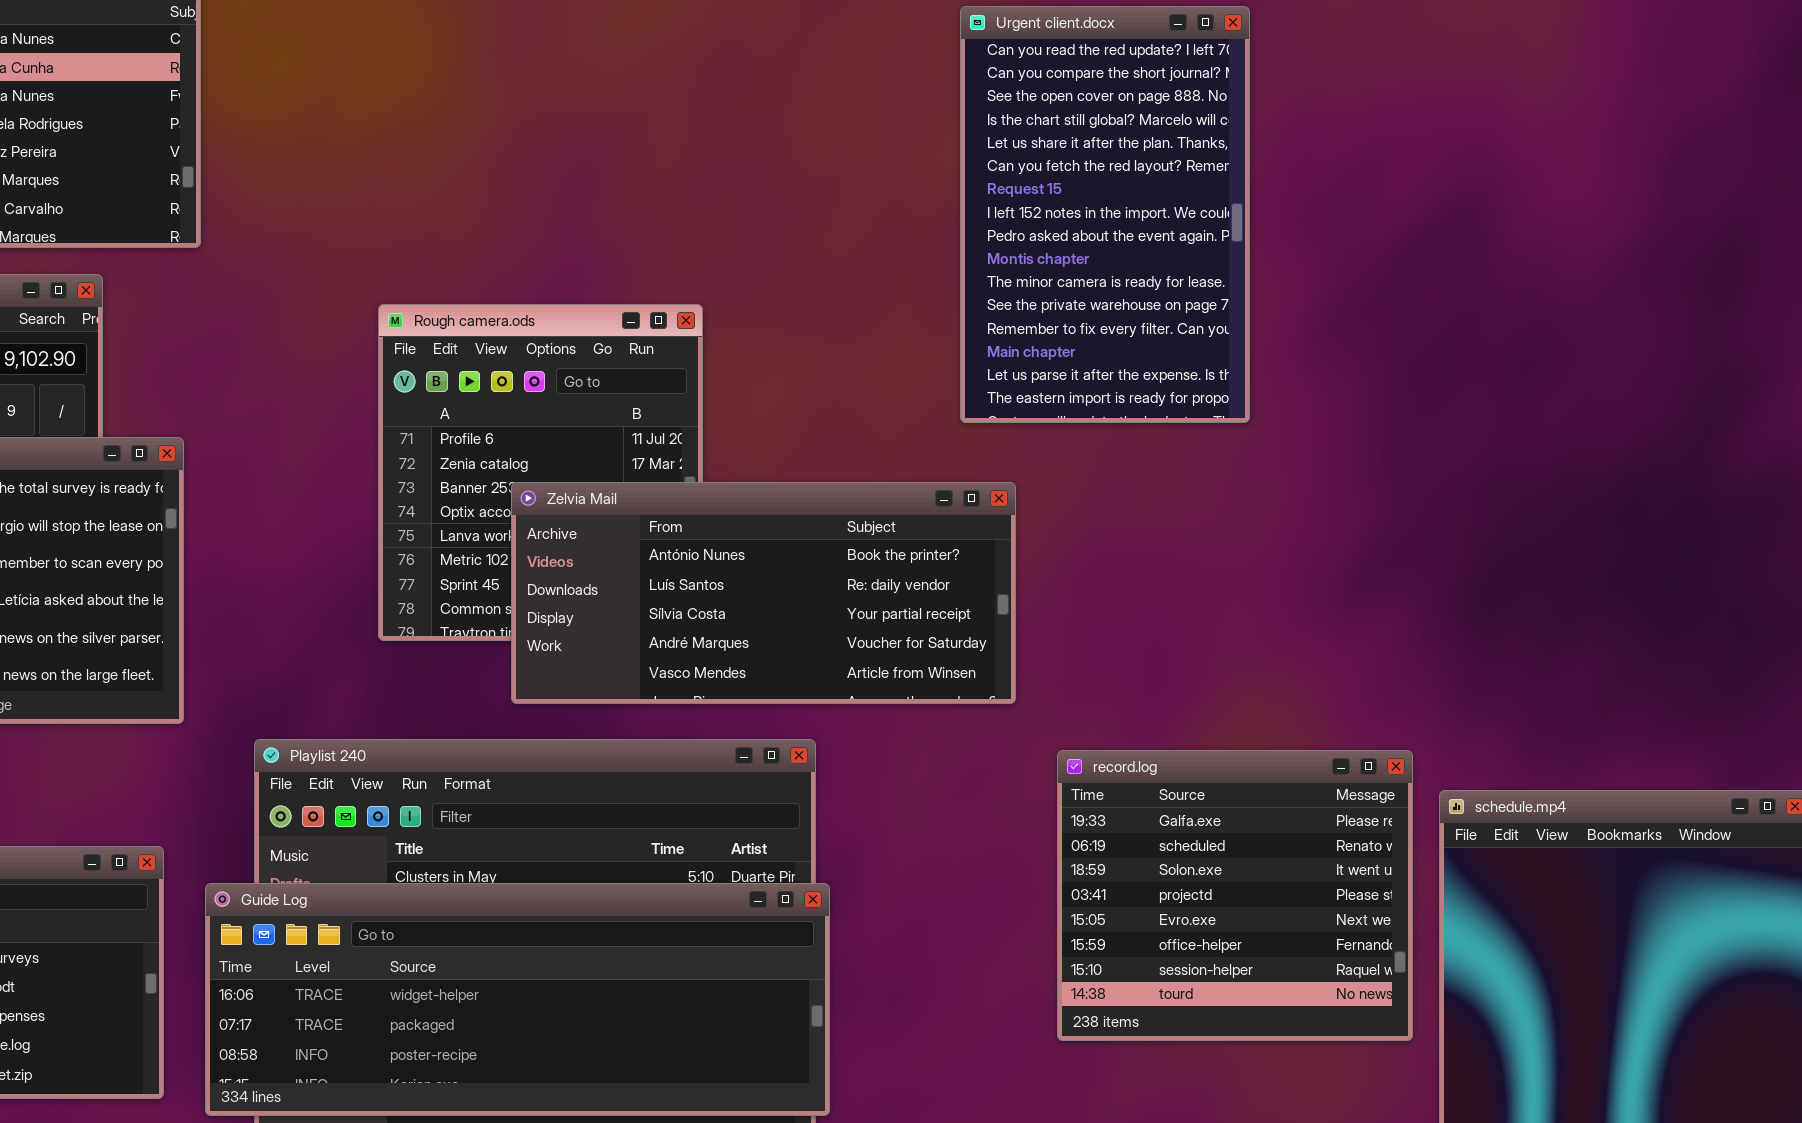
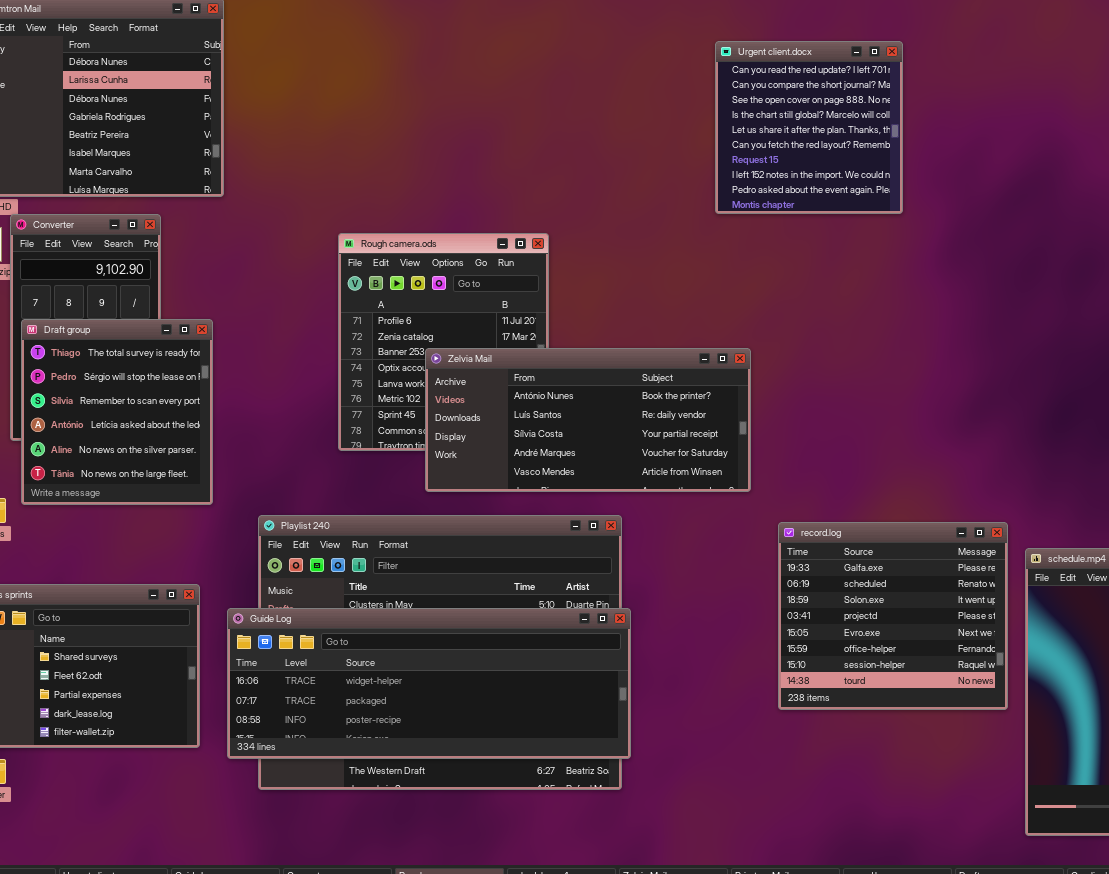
Urgent client.docx: [960,6,1250,423] -> [715,41,903,214], resized

